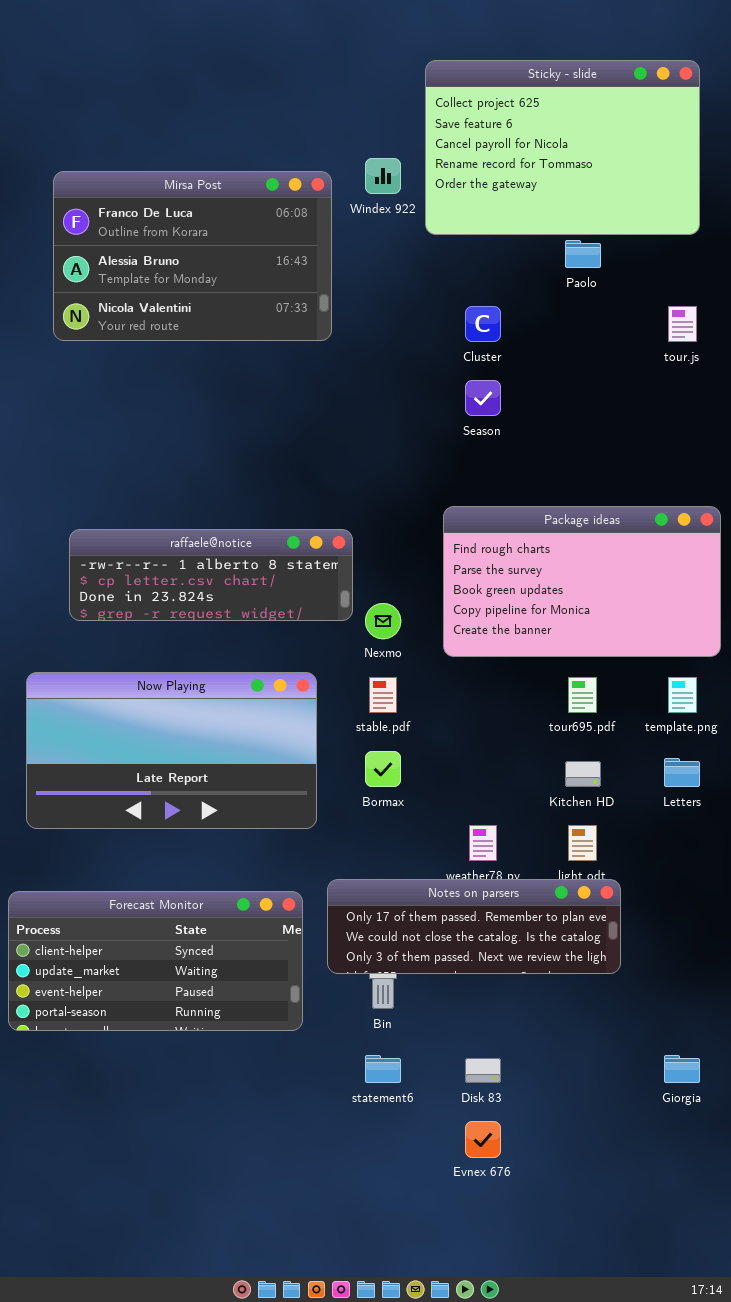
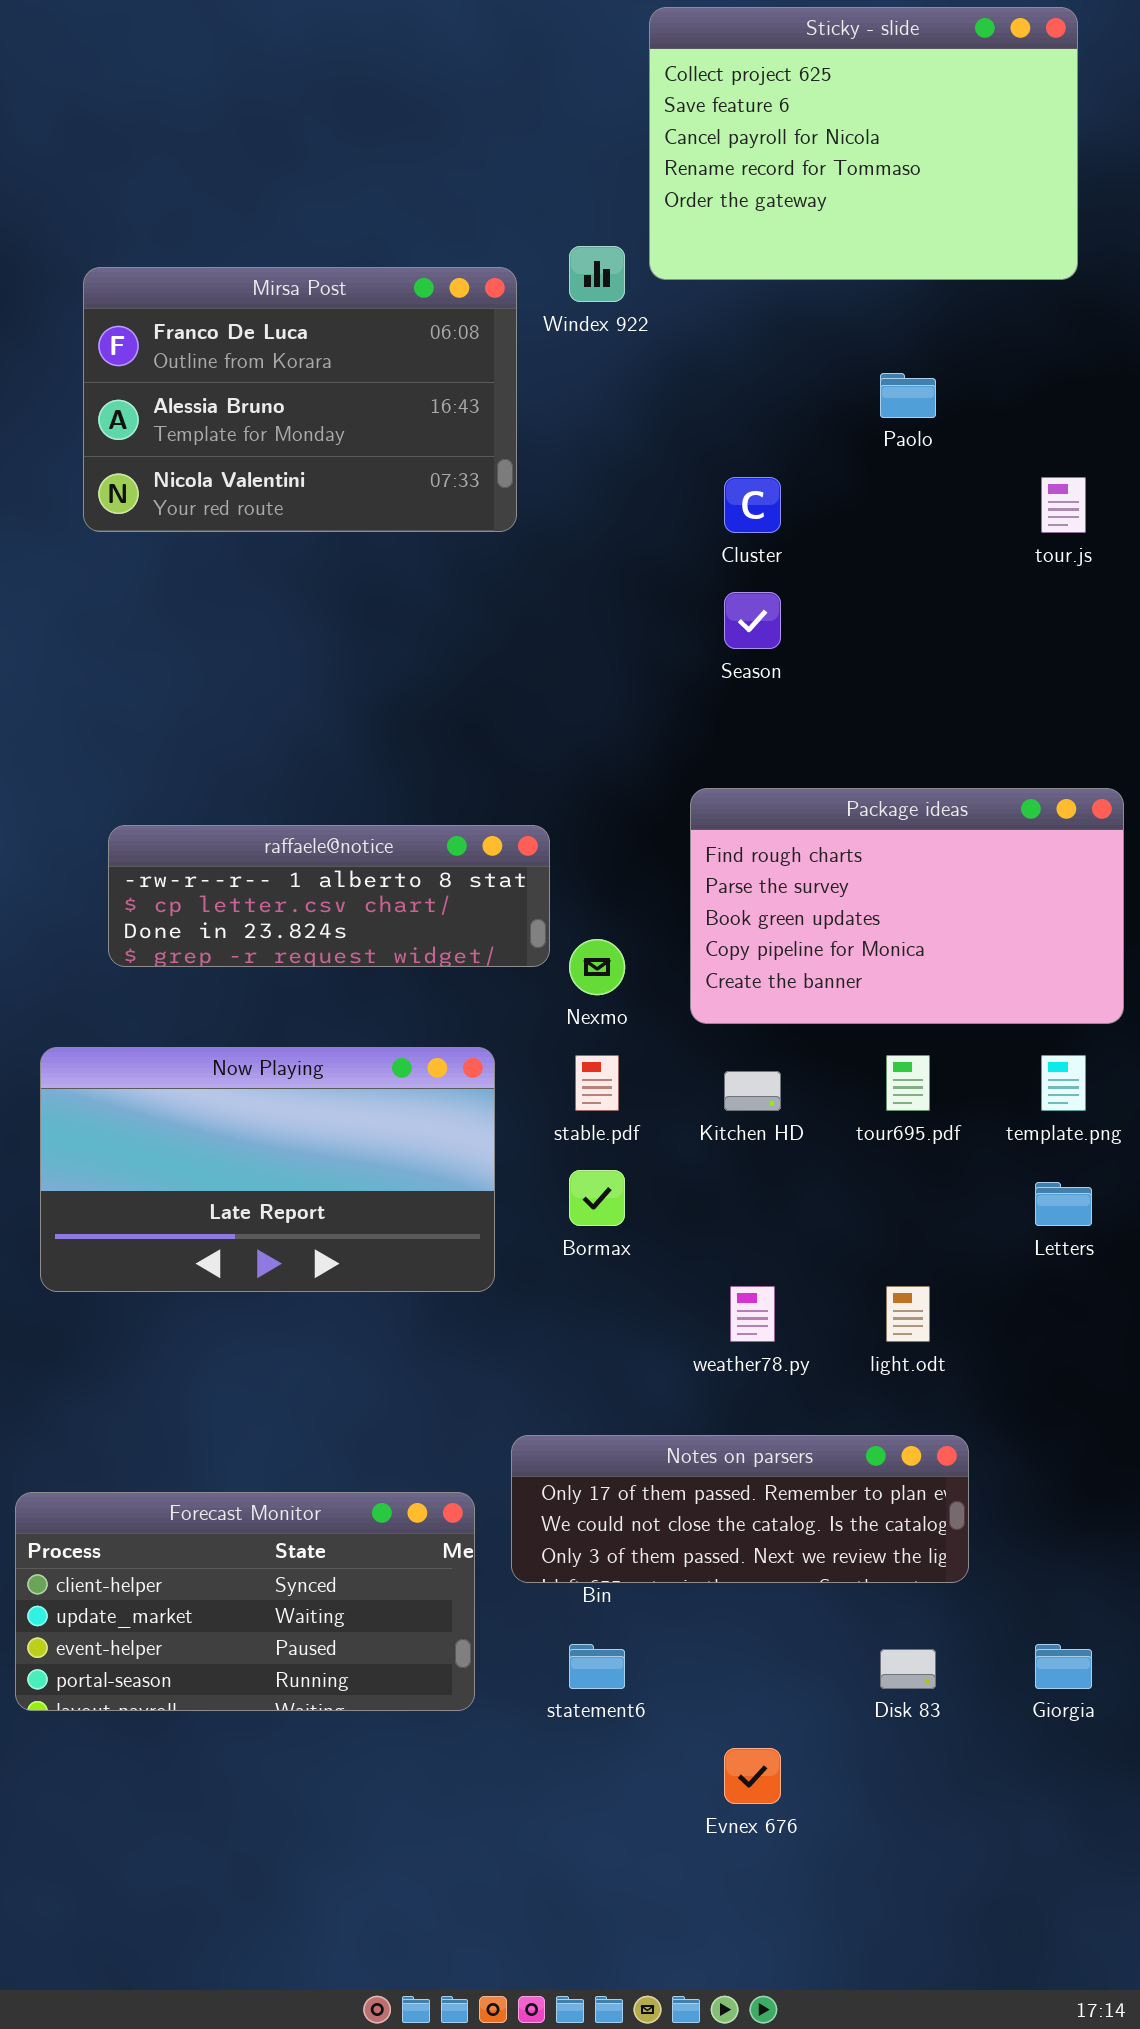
Sticky - slide: [425,60,700,235] -> [649,7,1078,280], moved
Kitchen HD: [565,761,601,787] -> [724,1071,781,1111], moved
Notes on parsers: [327,879,621,974] -> [511,1435,969,1583], moved
Forecast Monitor: [8,891,303,1031] -> [15,1492,475,1711], moved
Disk 83: [465,1058,501,1083] -> [880,1649,936,1689], moved

